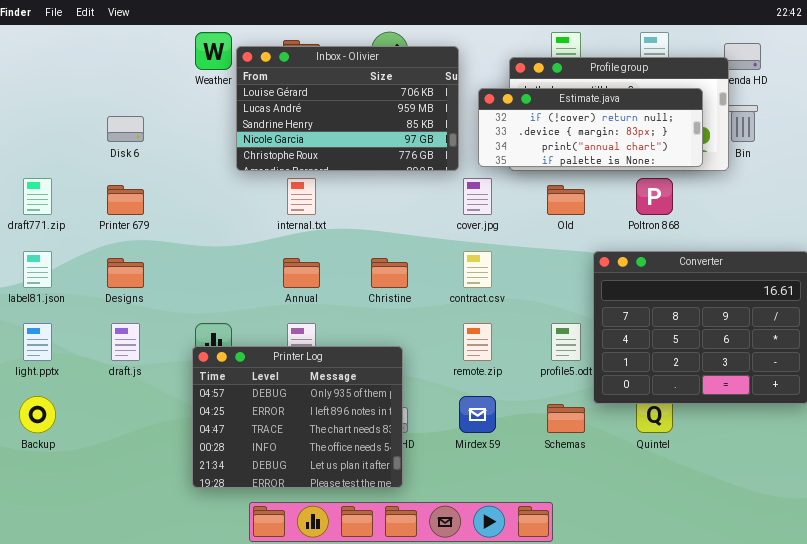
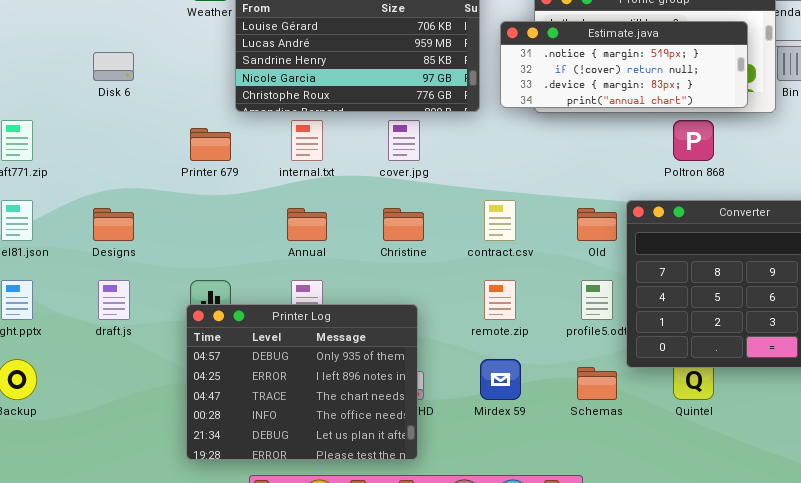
Estimate.java: [478,88,703,167] -> [500,21,748,108], scrolled up 1 row
cover.jpg: [463,178,492,215] -> [388,120,420,161], moved
Printer 679: [107,185,144,215] -> [190,128,231,161], moved
Old: [547,185,585,215] -> [577,208,617,241], moved

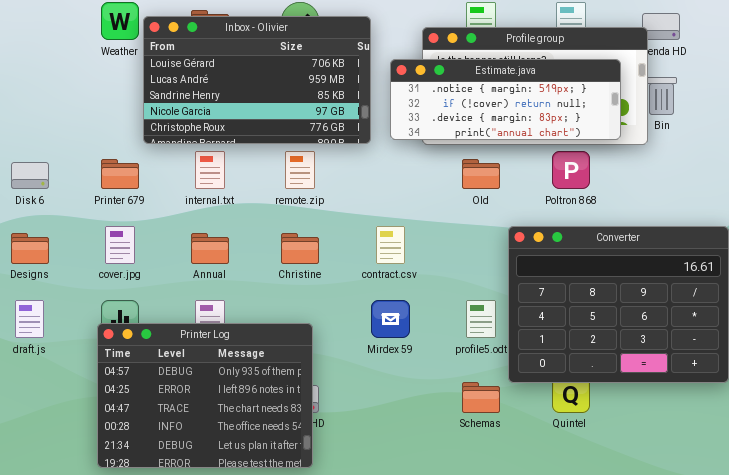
Disk 6: [93,52,134,81] -> [11,162,49,189], moved
cover.jpg: [388,120,420,161] -> [105,226,135,264], moved
Old: [577,208,617,241] -> [462,159,500,189], moved
remote.zip: [484,280,516,320] -> [285,151,315,189], moved
Mirdex 59: [480,359,521,400] -> [371,300,410,338], moved

